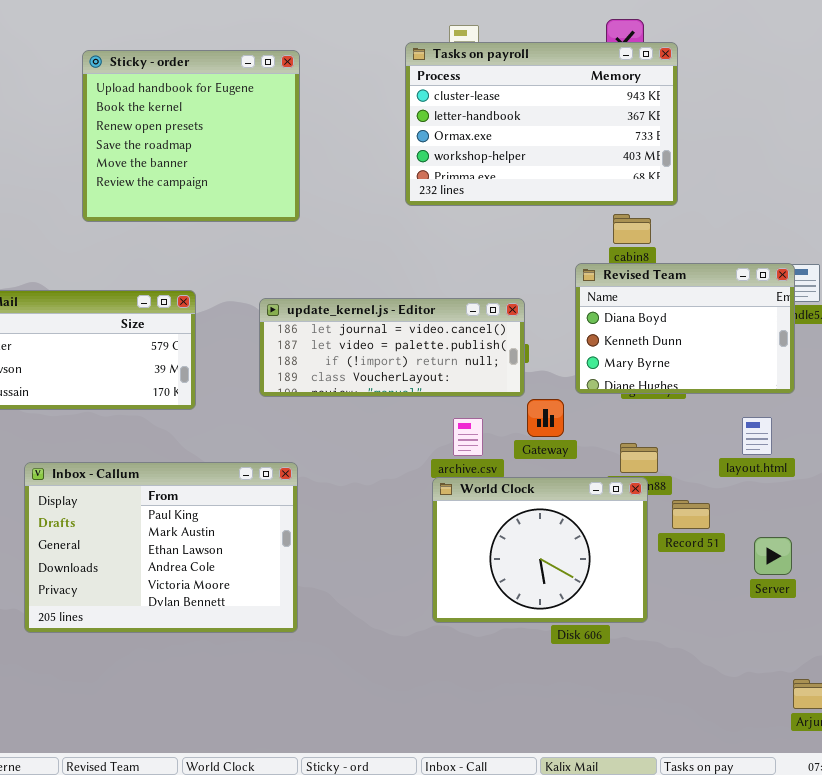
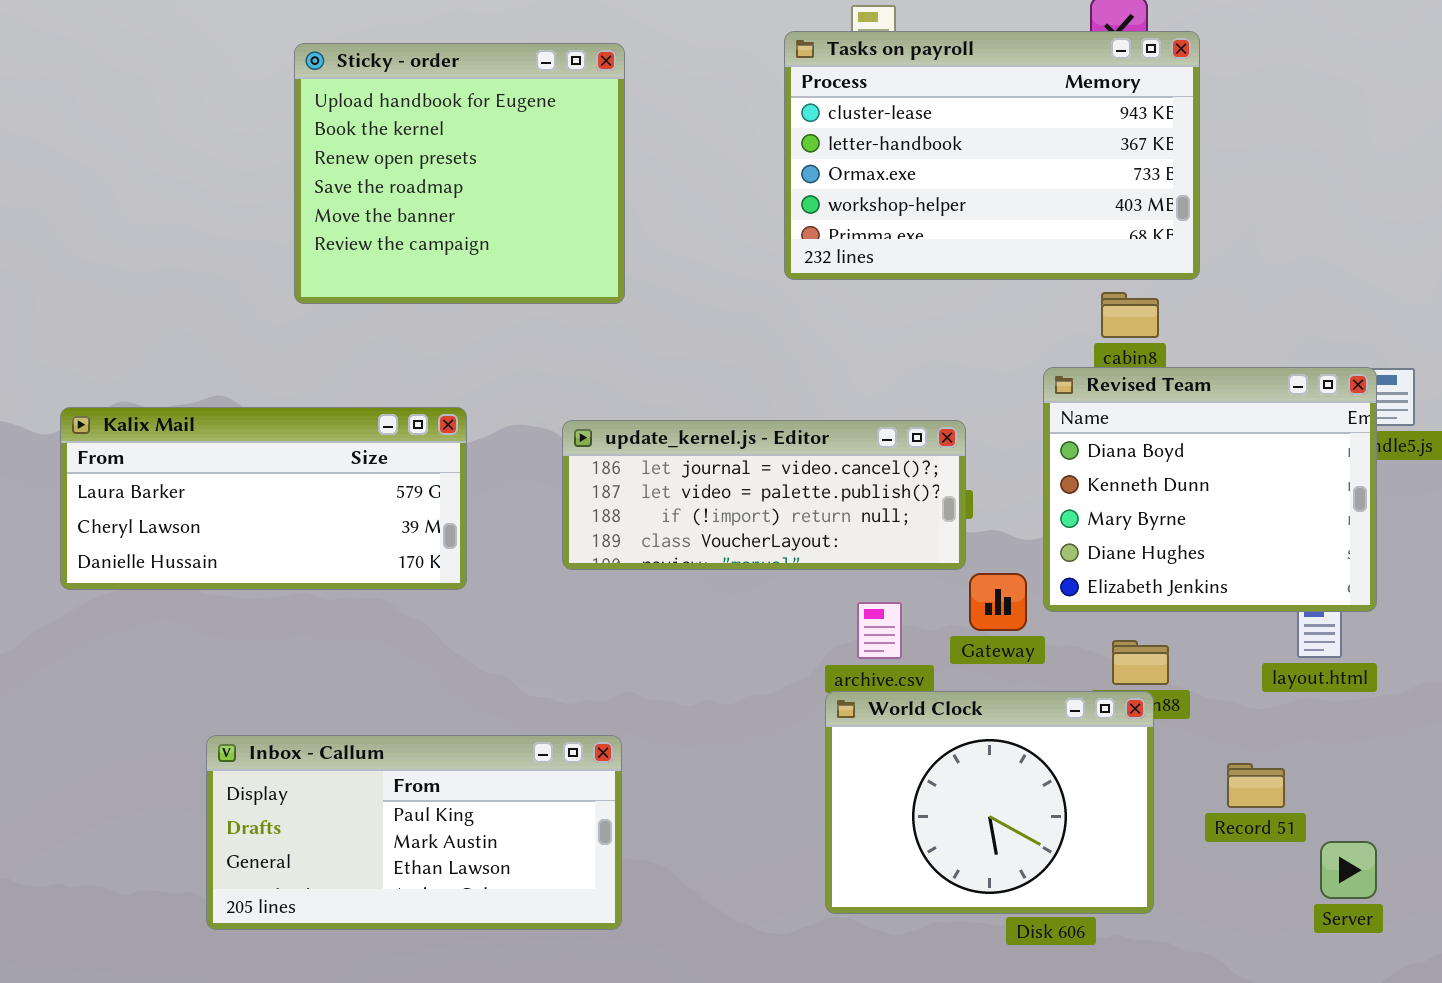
Revised Team: [575,263,795,394] -> [1043,367,1377,612], resized
Inbox - Callum: [24,462,298,633] -> [206,735,622,930], resized
Record 51: [672,500,710,529] -> [1227,763,1285,808], moved
Server: [754,537,792,575] -> [1320,841,1377,899], moved

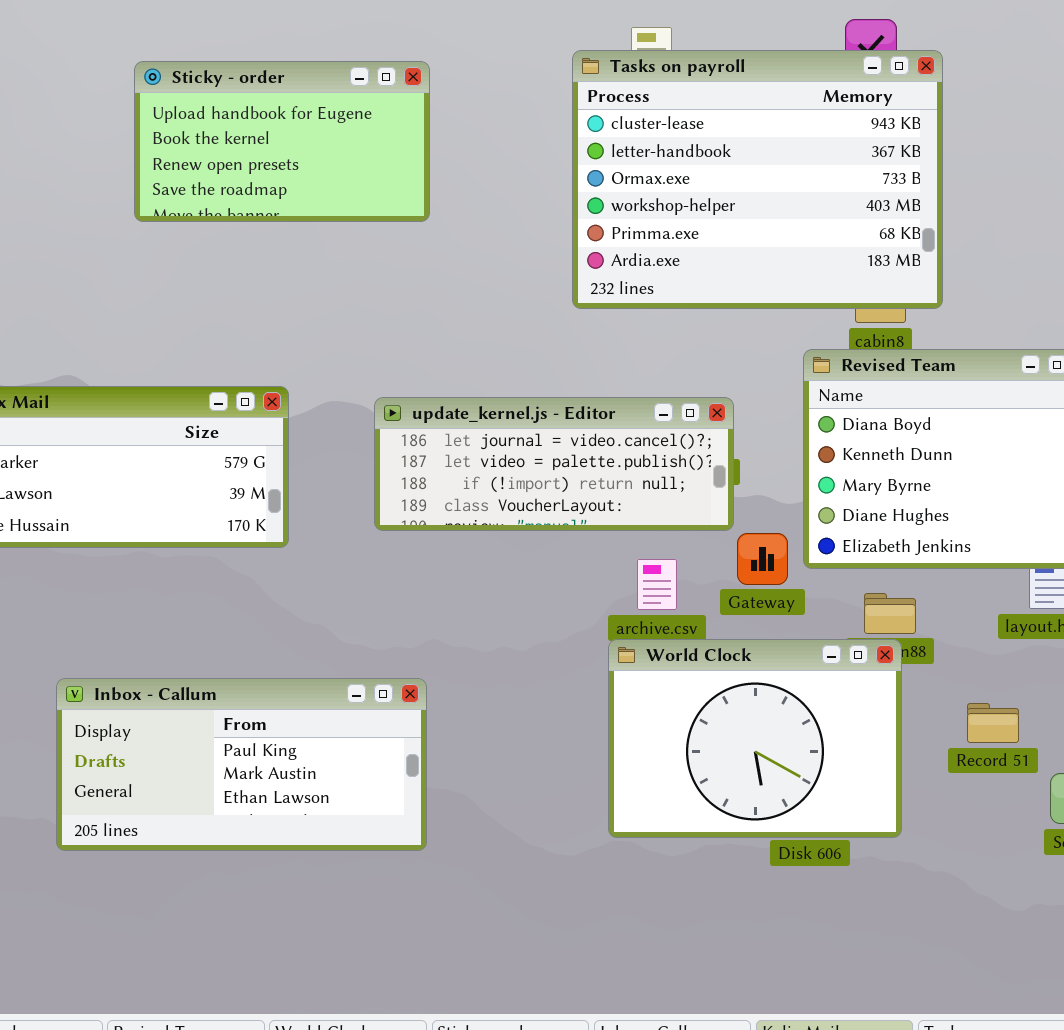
Tasks on payroll: [784,31,1200,280] -> [572,50,943,309], resized
Sticky - order: [294,43,625,304] -> [134,61,430,222], resized

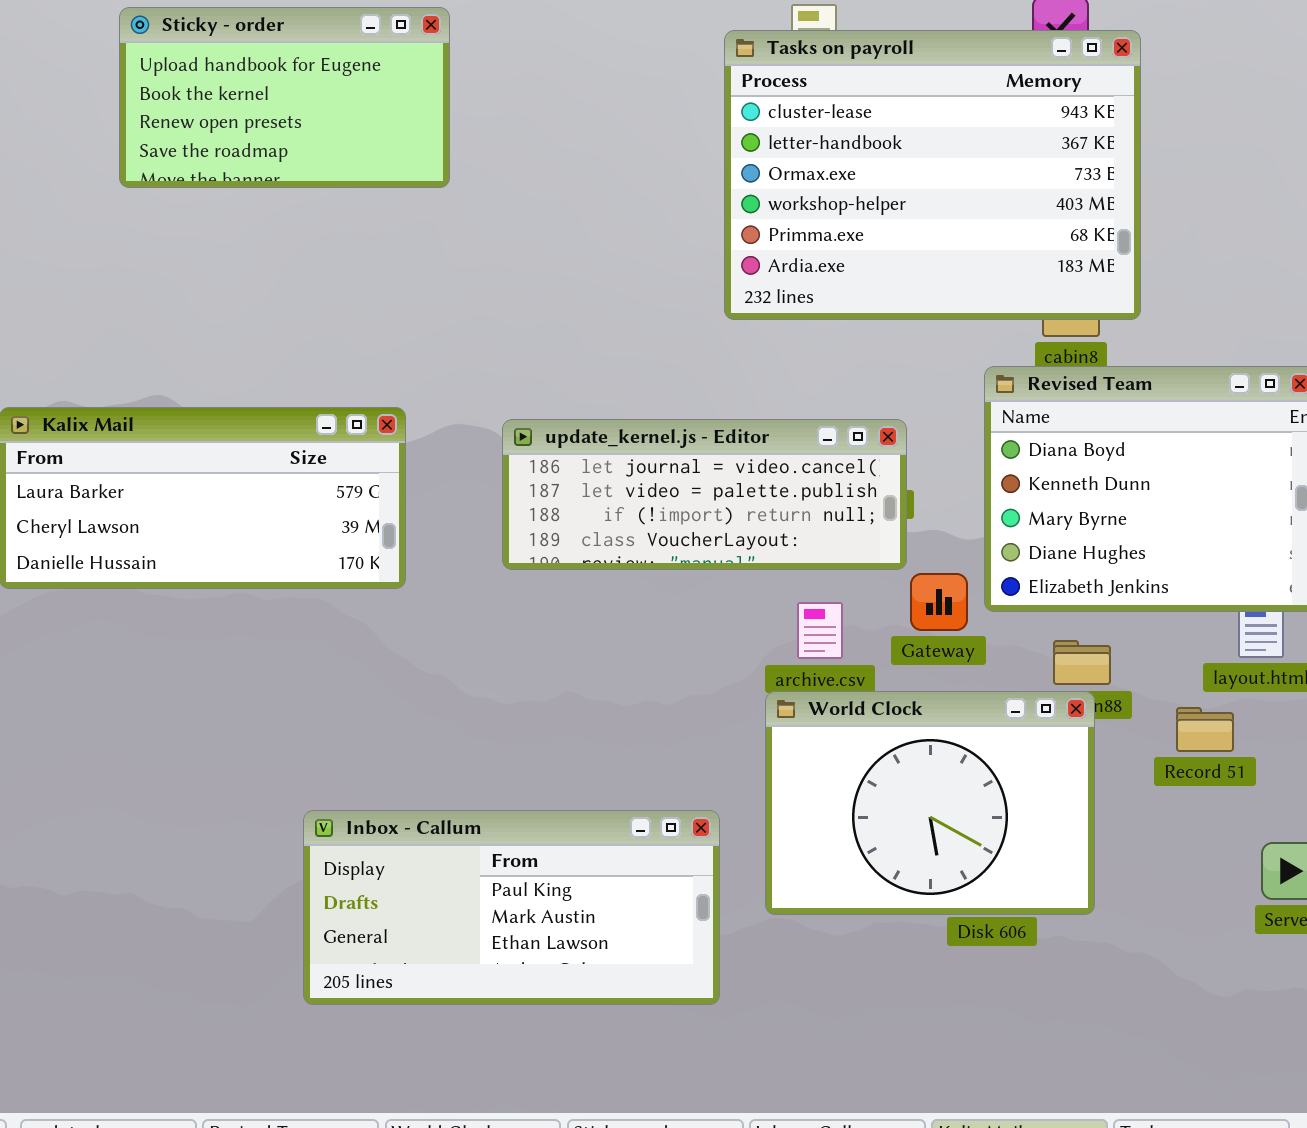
Sticky - order: [134,61,430,222] -> [119,7,450,188], moved
Inbox - Callum: [56,678,427,851] -> [303,810,720,1005], moved
Record 51: [967,703,1019,743] -> [1176,707,1234,752], moved

